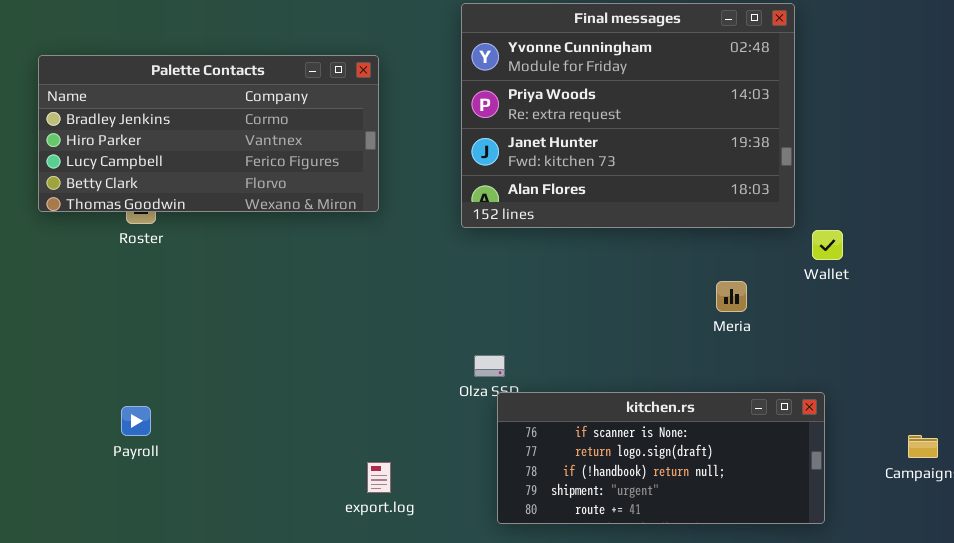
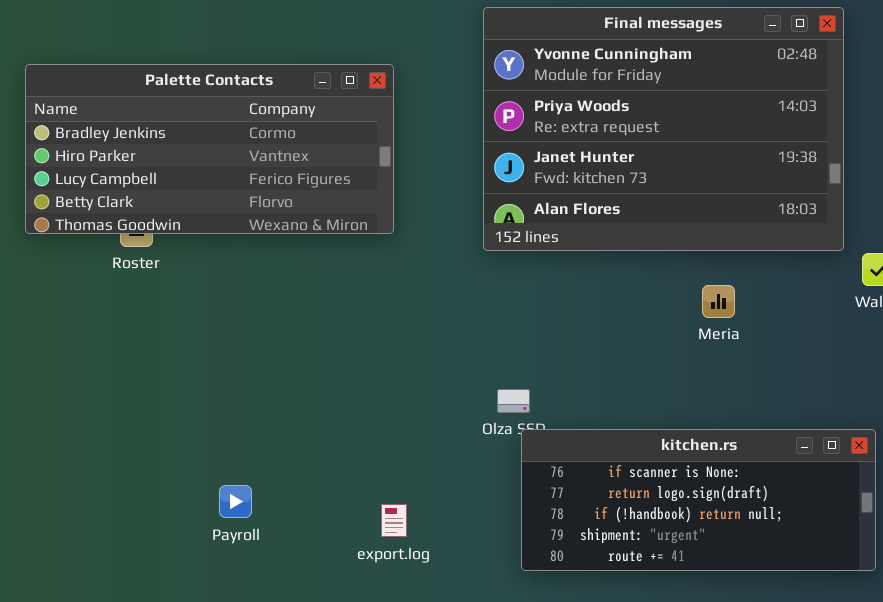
Meria: [716,281,747,312] -> [702,285,735,318], moved
Payroll: [121,406,151,436] -> [219,485,252,518], moved

